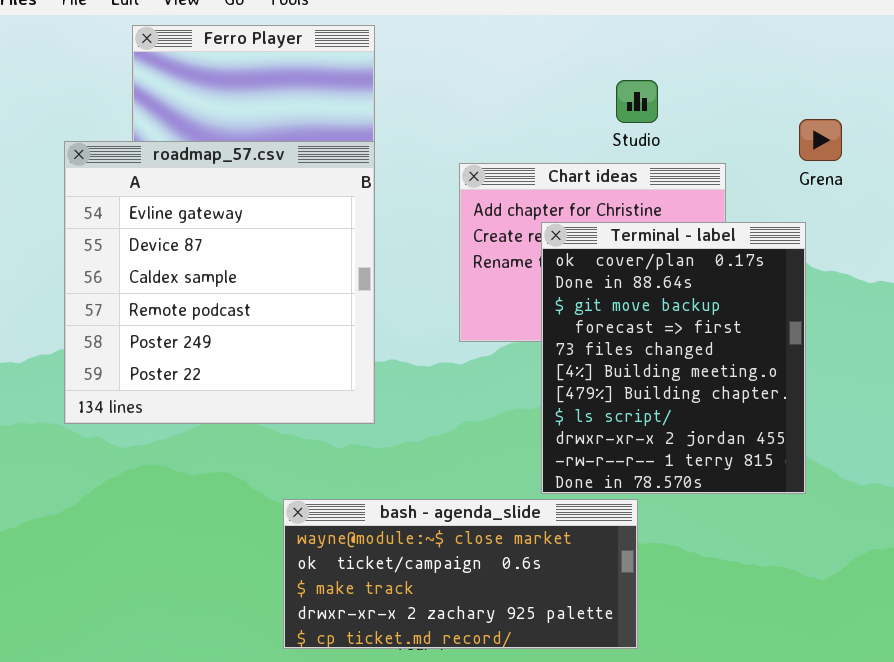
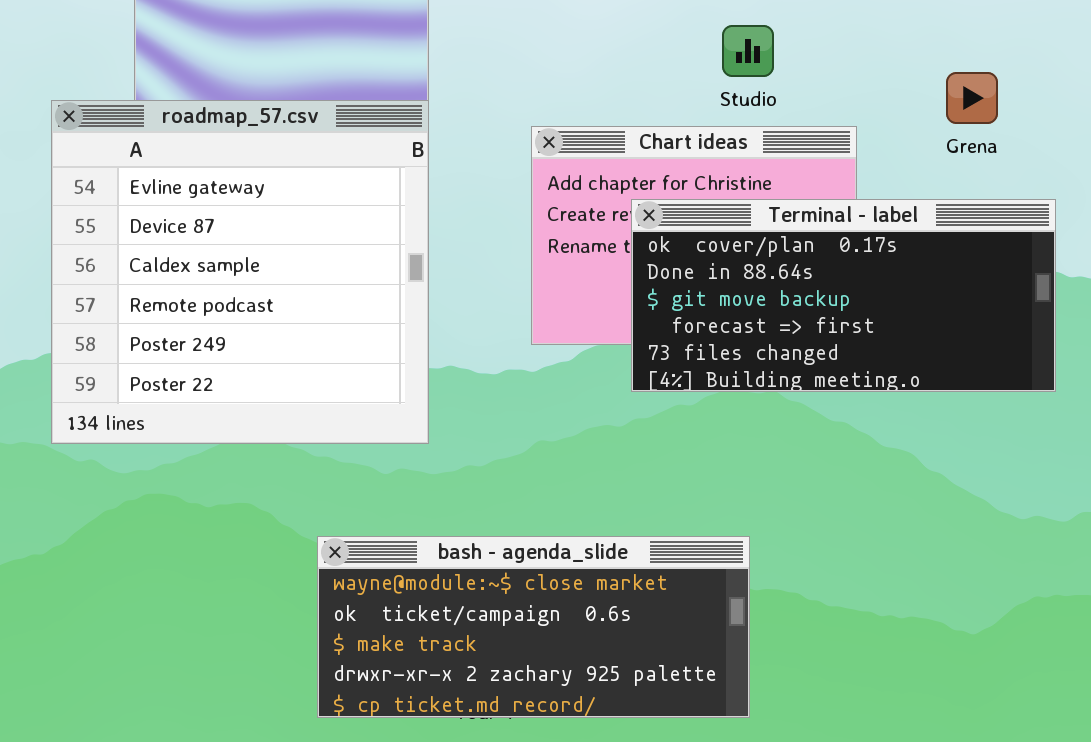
Terminal - label: [541,222,806,494] -> [631,199,1056,392], resized

